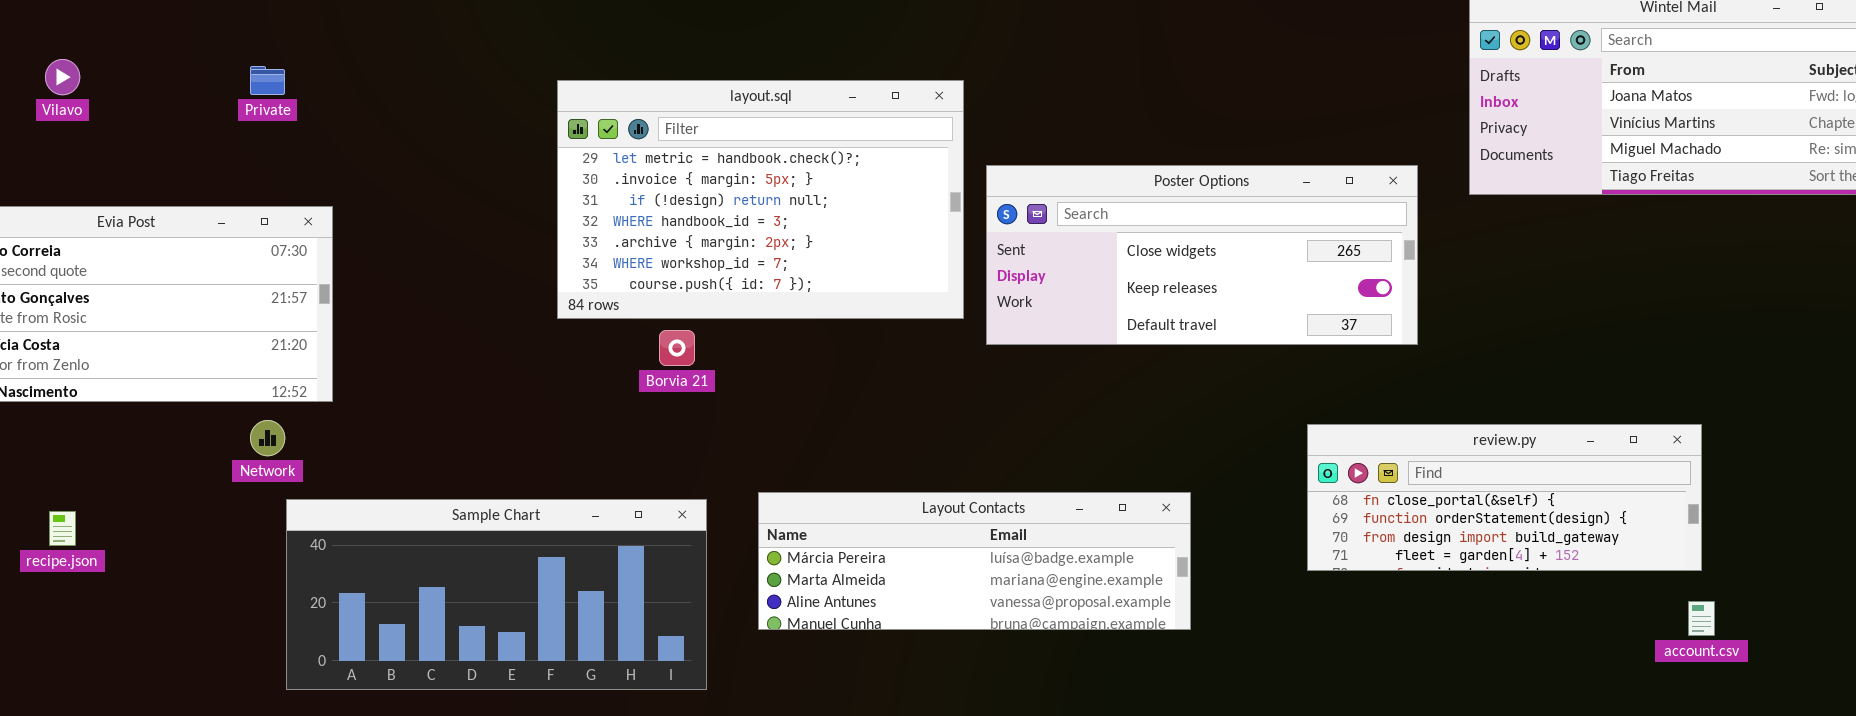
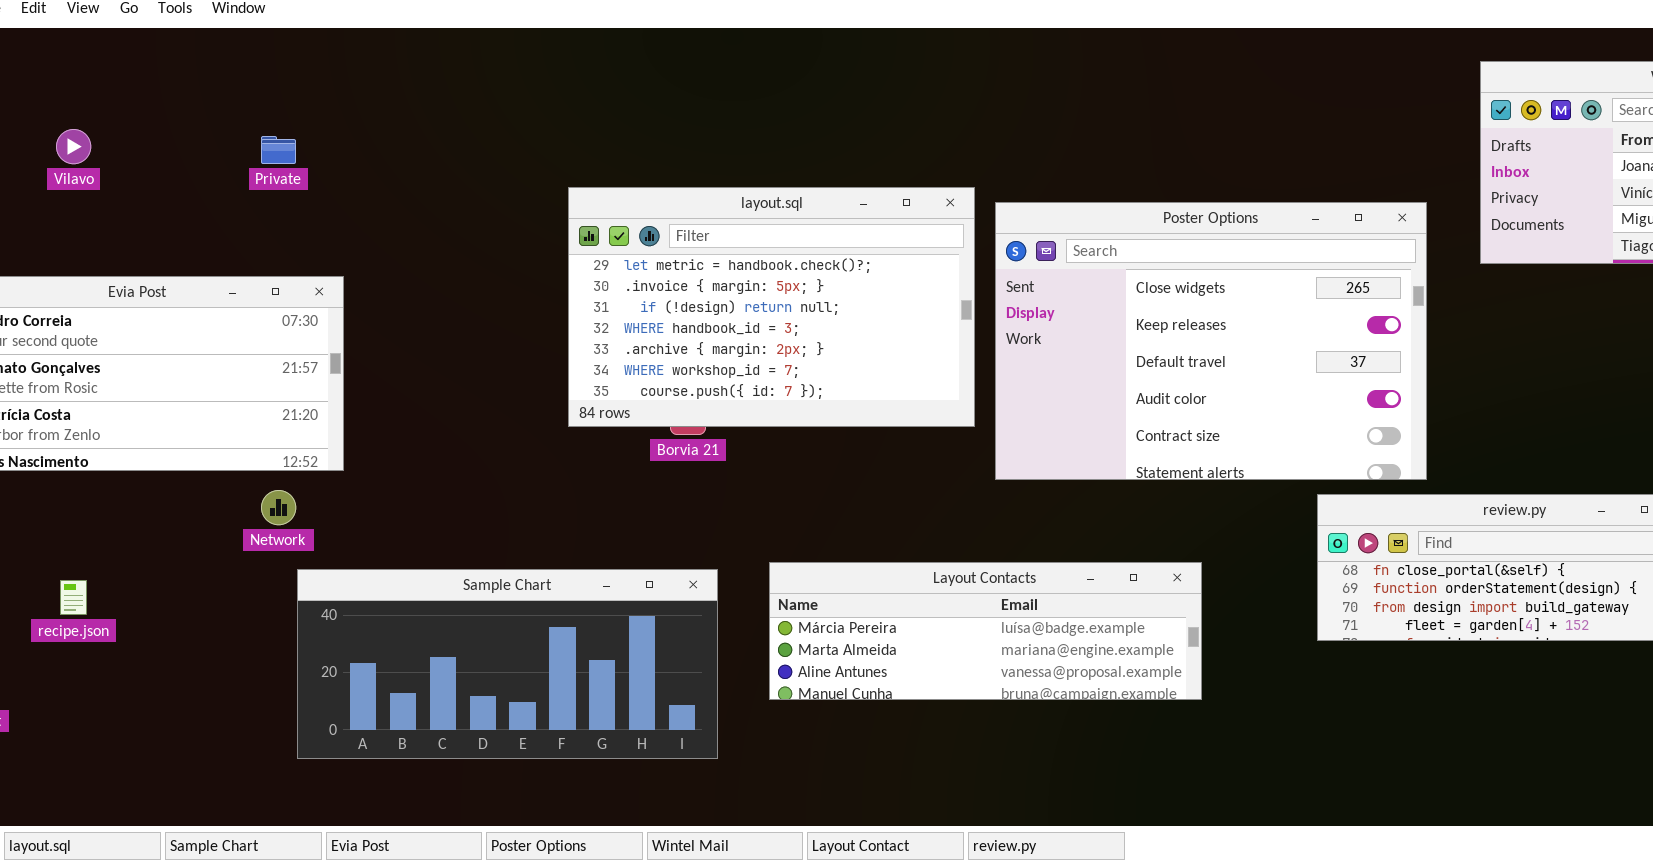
layout.sql: [557,80,964,319] -> [568,187,975,427], moved
Poster Options: [986,165,1418,345] -> [995,202,1427,480], moved, resized

